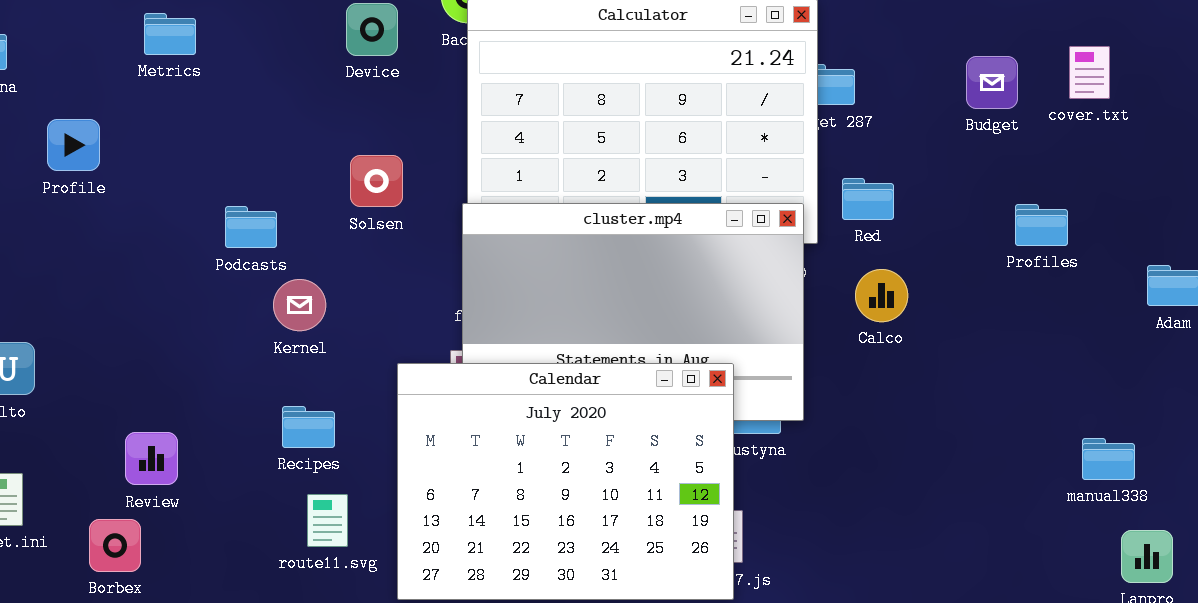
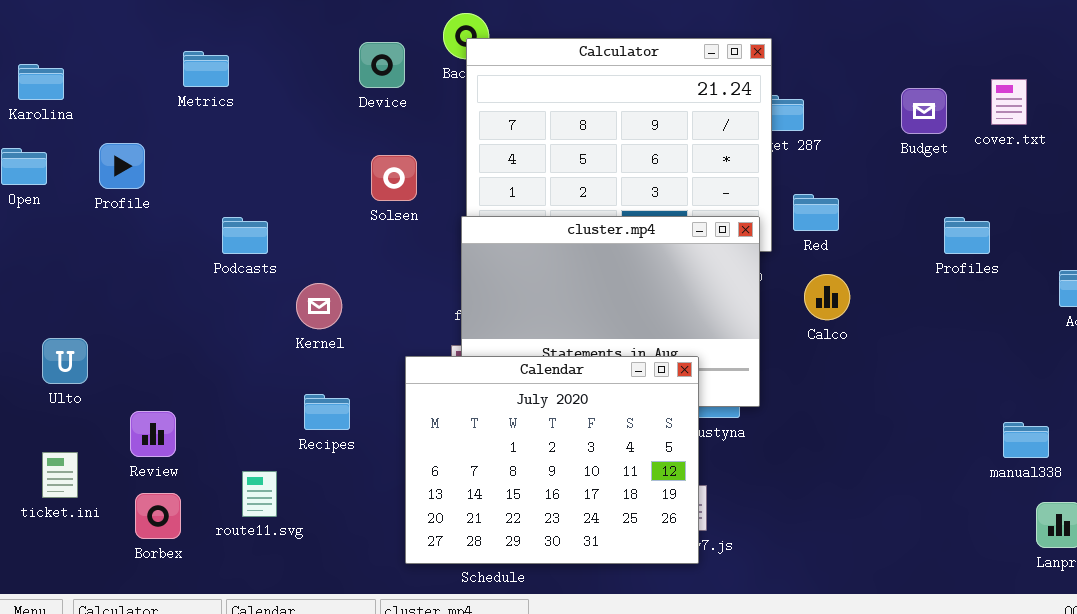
Solsen: [350,155,403,207] -> [371,155,417,201], moved
Podcasts: [225,206,277,248] -> [222,217,268,254], moved
Review: [125,432,178,485] -> [130,411,176,457], moved
route11.svg: [307,494,348,547] -> [242,471,277,517], moved

